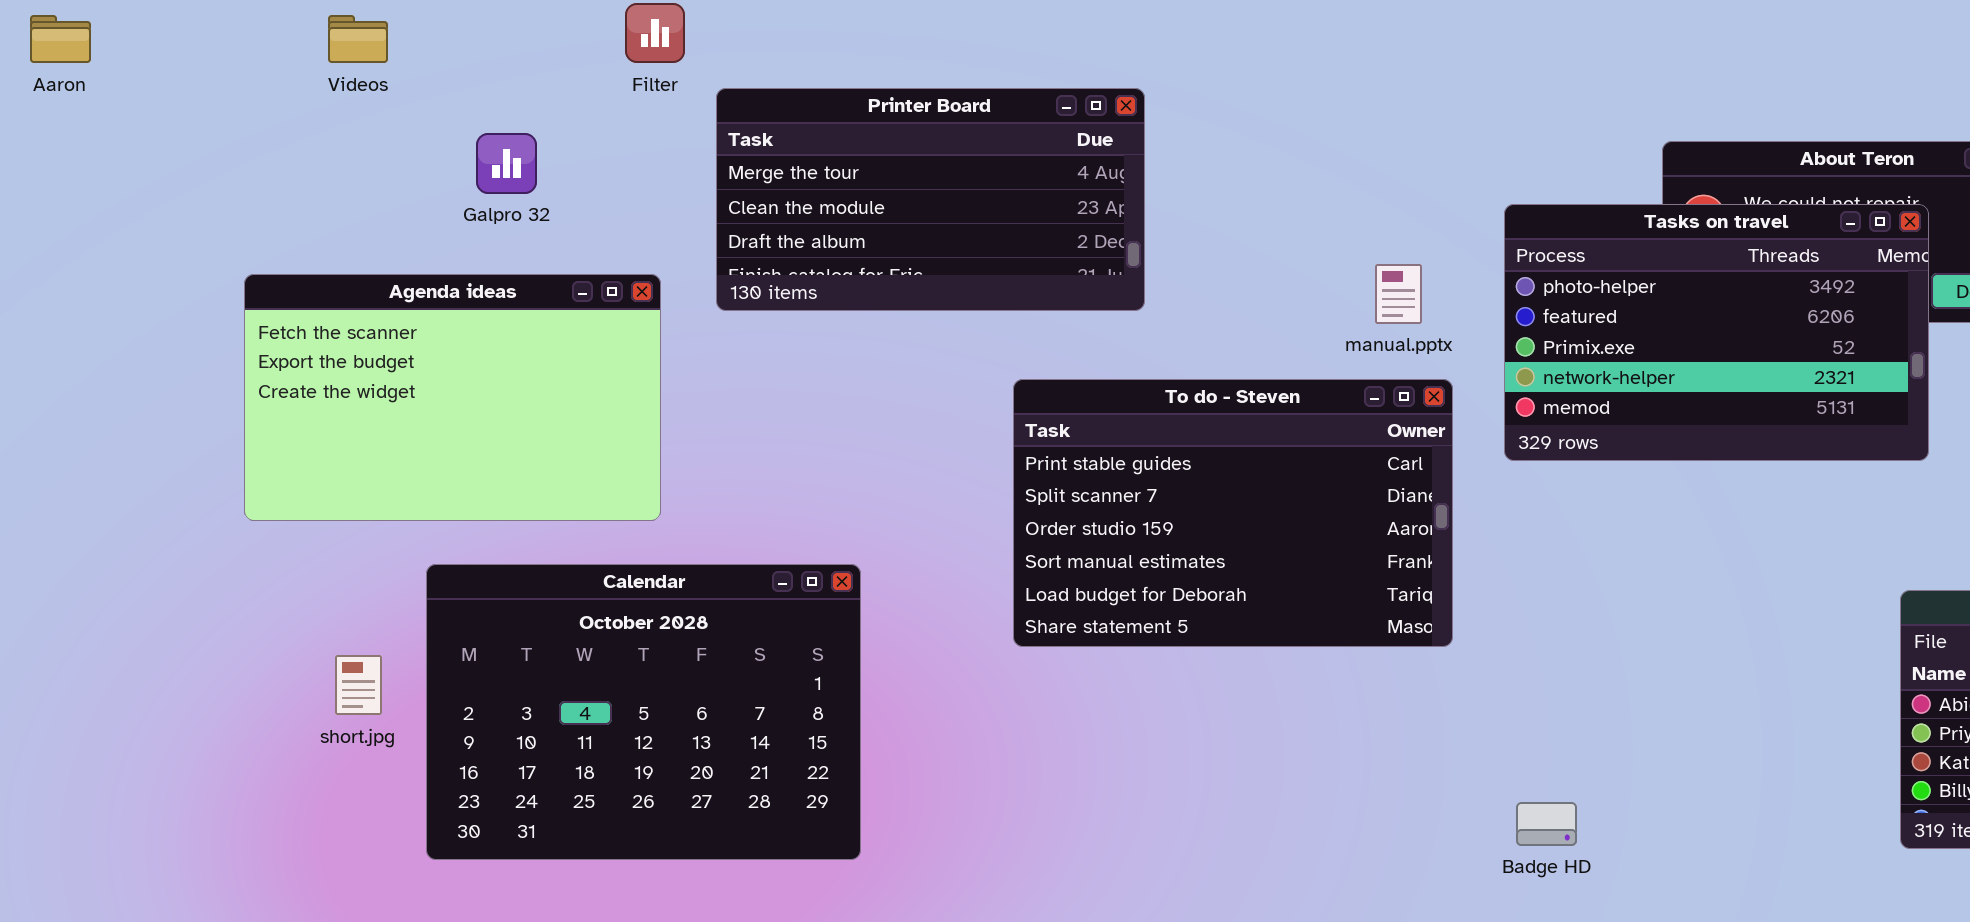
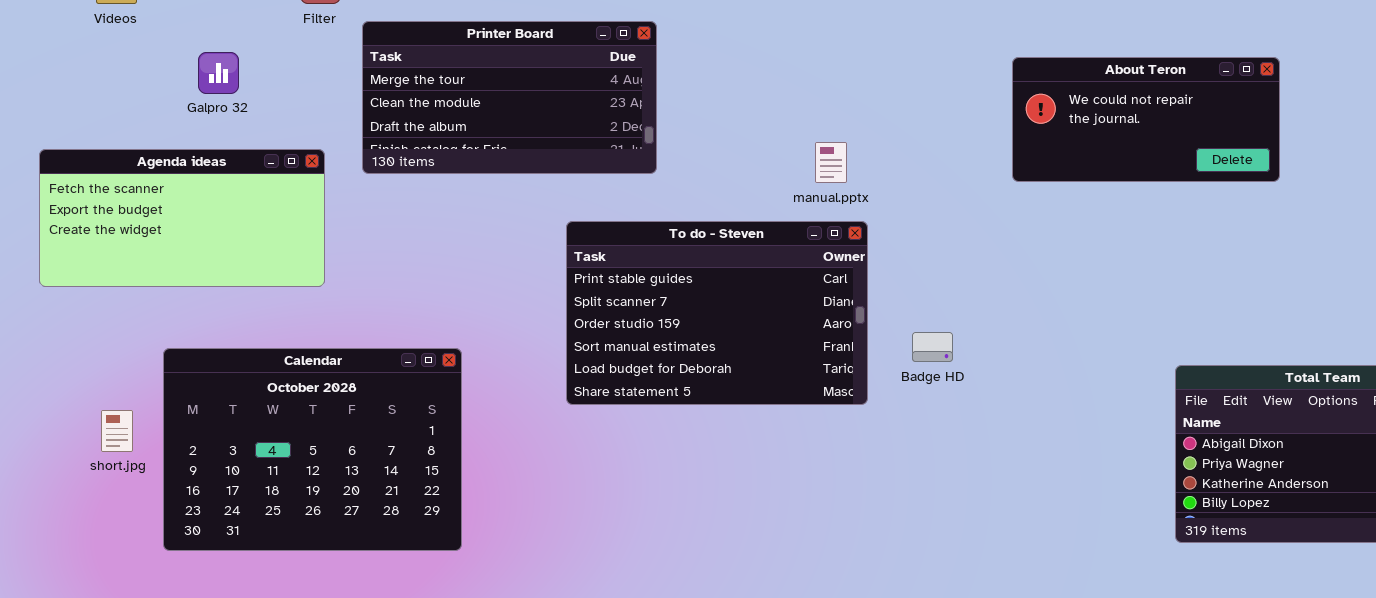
Tasks on travel: [1504,204,1929,461] -> none, closed
Agenda ideas: [244,274,661,521] -> [39,149,325,287], resized
Badge HD: [1516,802,1577,846] -> [912,332,953,362], moved

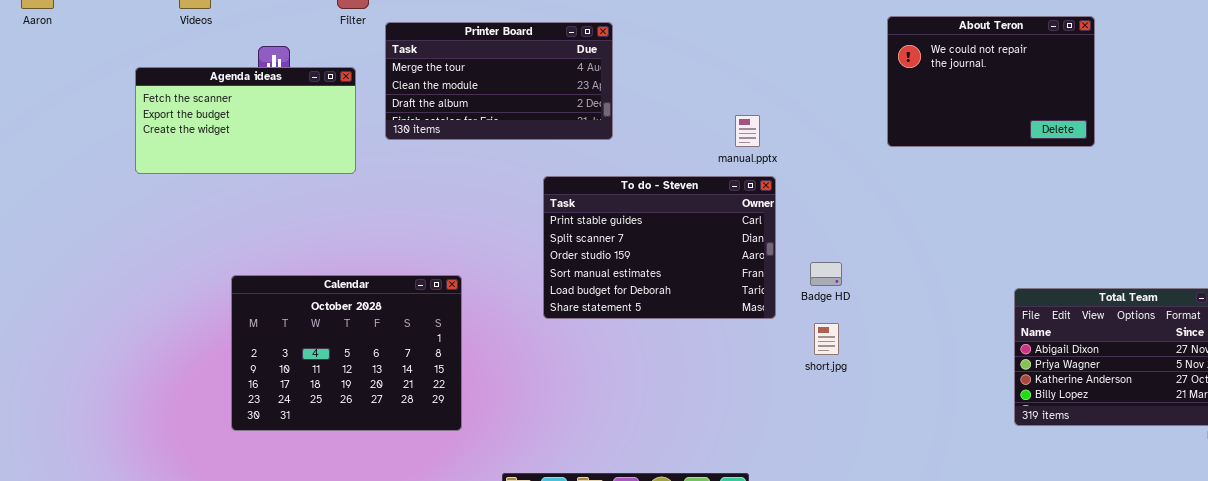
About Teron: [1012,57,1280,182] -> [887,16,1095,147], resized
Agenda ideas: [39,149,325,287] -> [135,67,356,174], moved
short.jpg: [101,410,133,452] -> [814,323,839,355], moved

